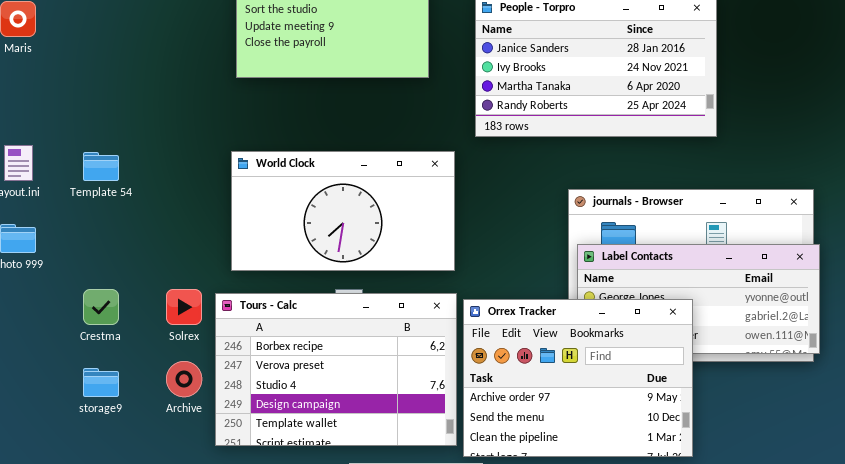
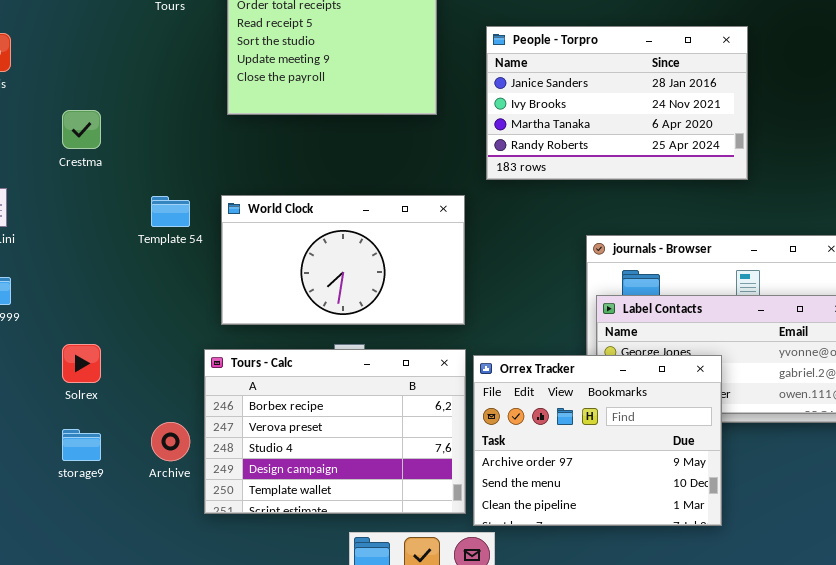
Template 54: [83,152,119,181] -> [151,196,190,227], moved
Crestma: [83,289,119,325] -> [62,110,101,149], moved
Solrex: [166,289,202,325] -> [62,344,101,383], moved

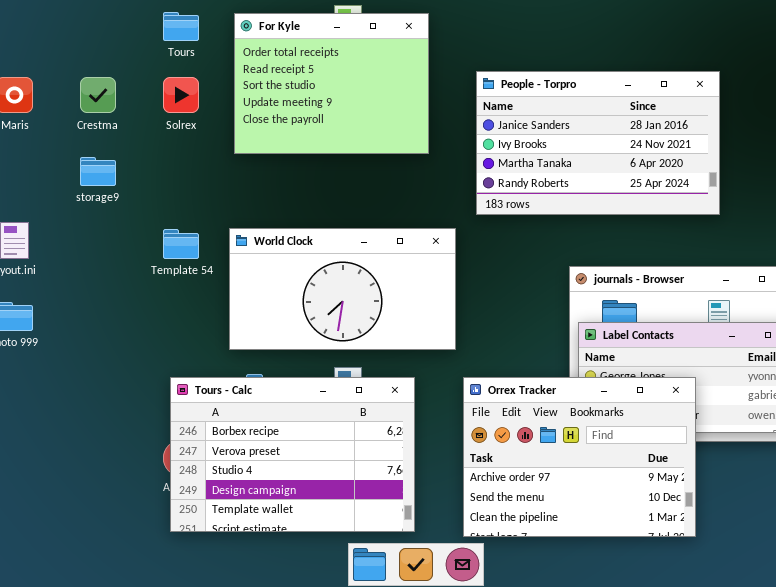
Crestma: [62,110,101,149] -> [80,77,116,113], moved
Solrex: [62,344,101,383] -> [163,77,199,113], moved
Tours - Calc: [204,349,466,514] -> [170,377,415,532], moved
storage9: [62,429,101,461] -> [80,157,116,186], moved

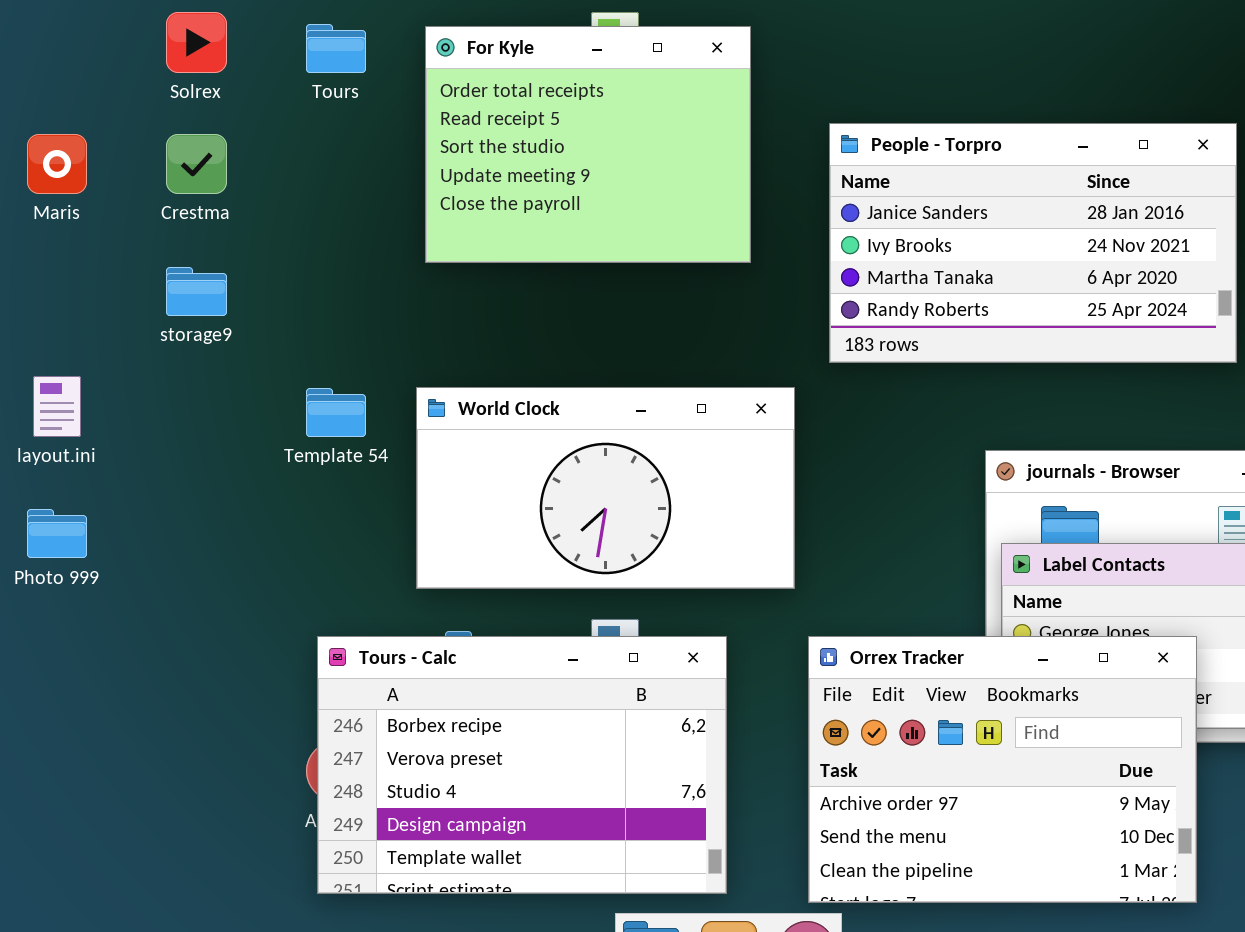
Solrex: [163,77,199,113] -> [166,12,227,73], moved

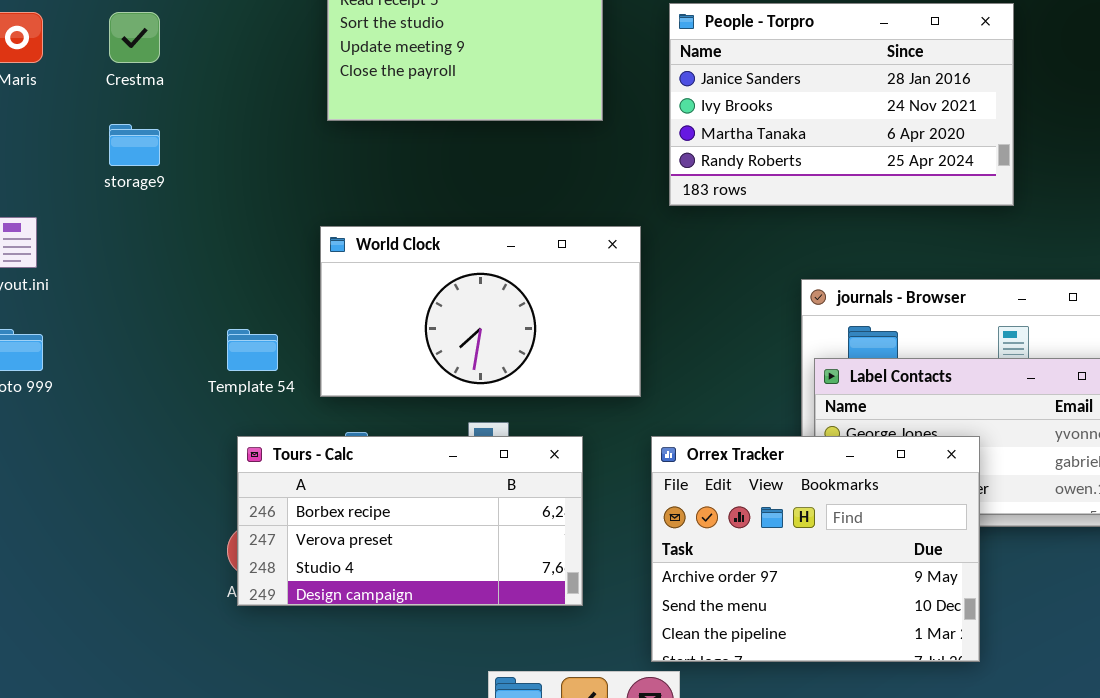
Template 54: [306,388,366,437] -> [227,329,278,371], moved
Tours - Calc: [317,636,727,894] -> [237,436,583,606], resized

